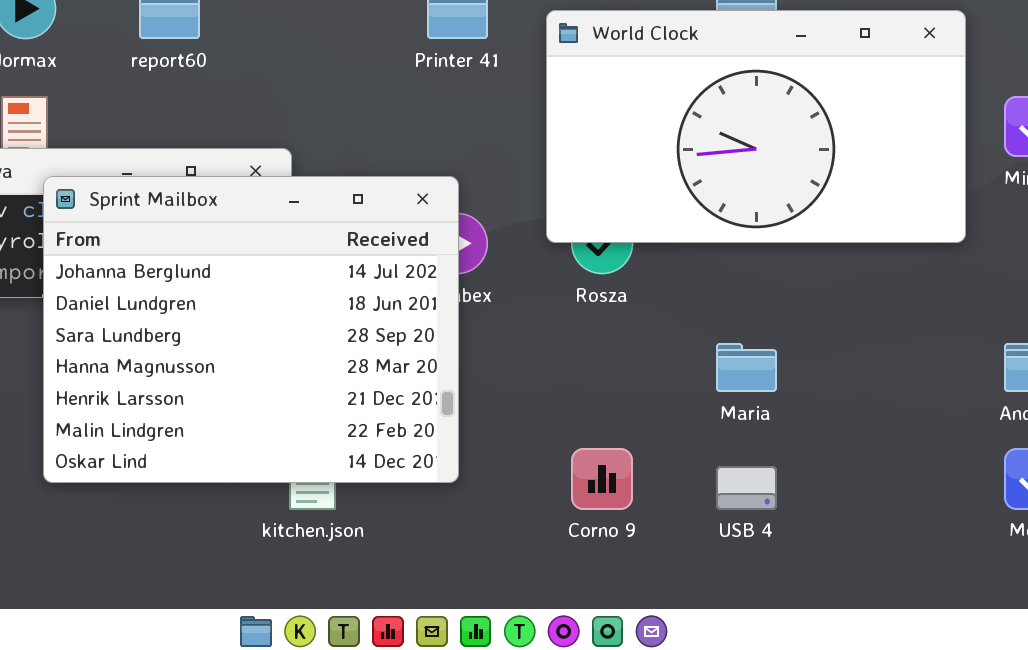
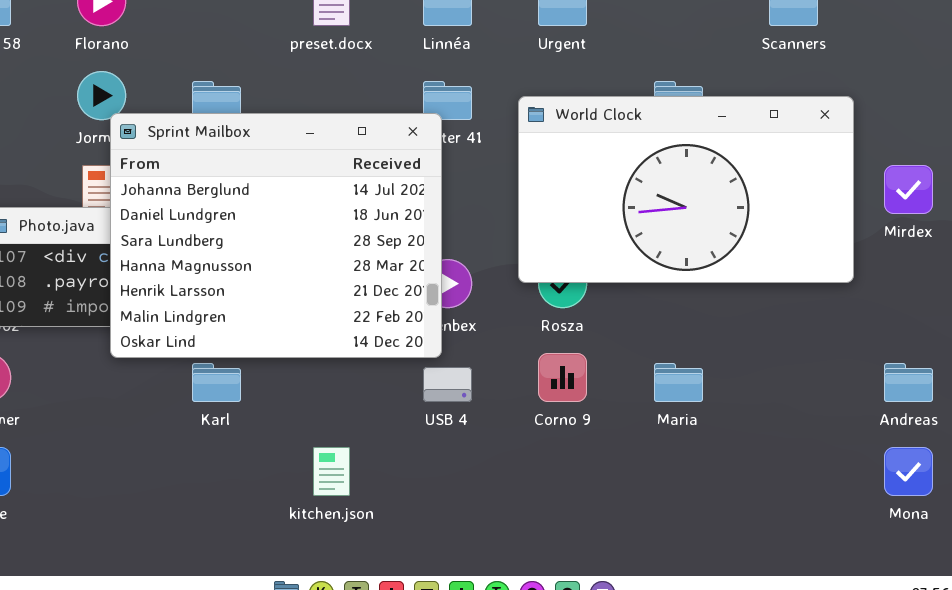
Sprint Mailbox: [43,176,459,483] -> [110,113,442,358], moved
Corno 9: [571,448,633,510] -> [538,353,587,402], moved
USB 4: [716,466,777,510] -> [423,367,472,402], moved

